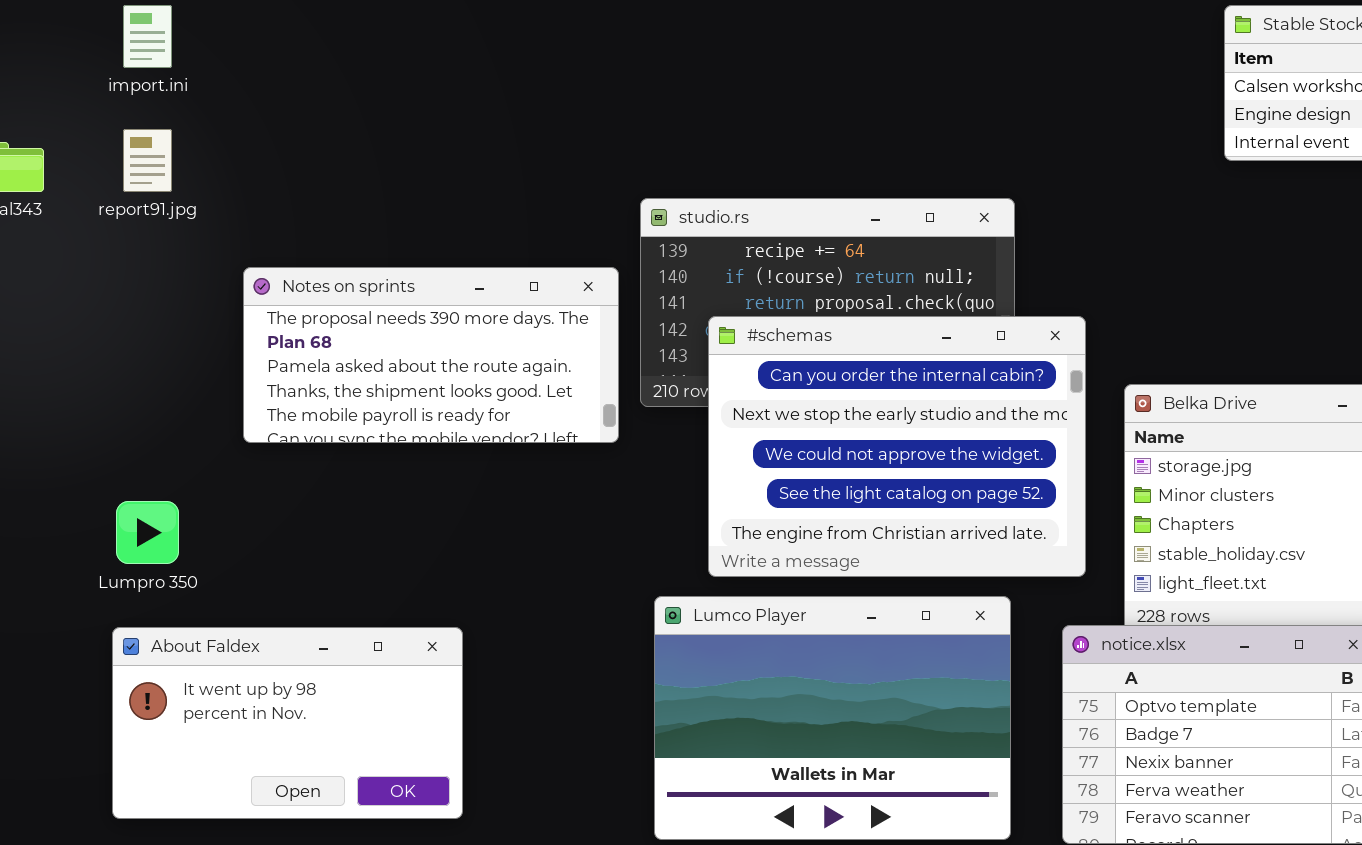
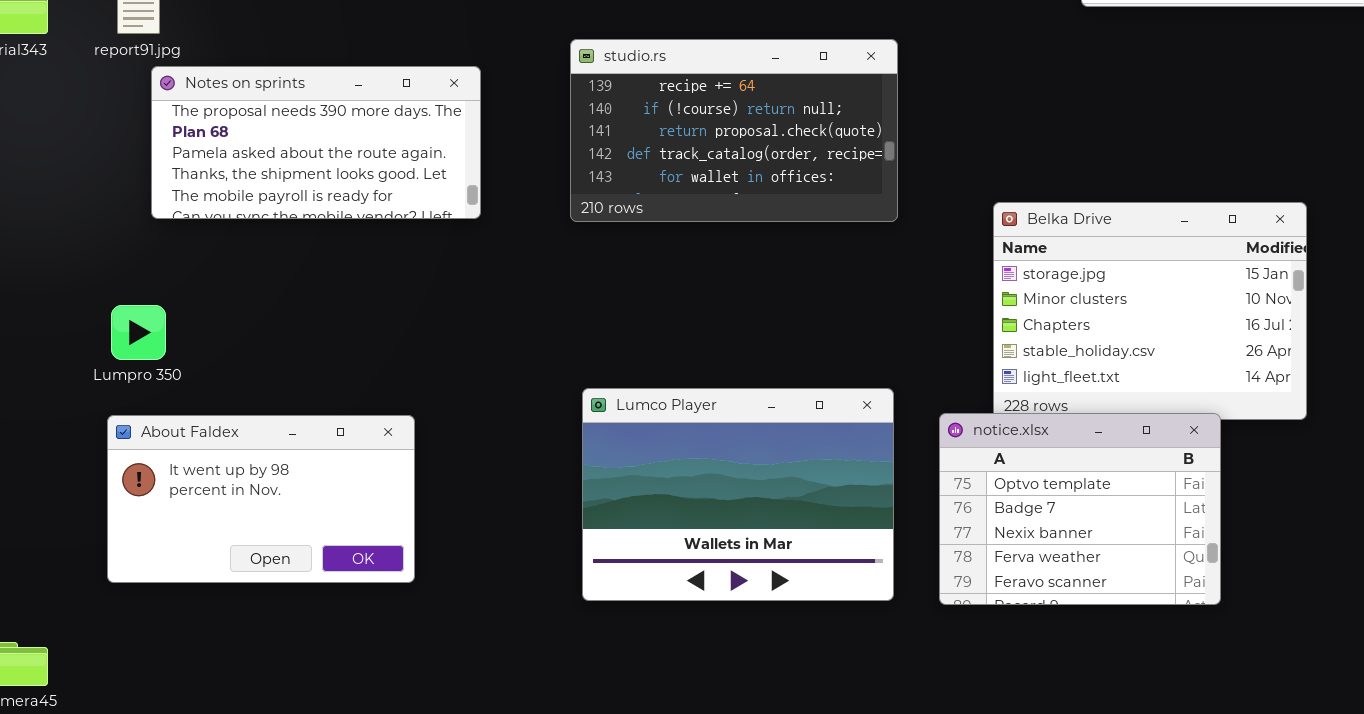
Notes on sprints: [243,267,619,443] -> [151,66,481,219], moved
#schemas: [708,316,1086,577] -> none, closed

